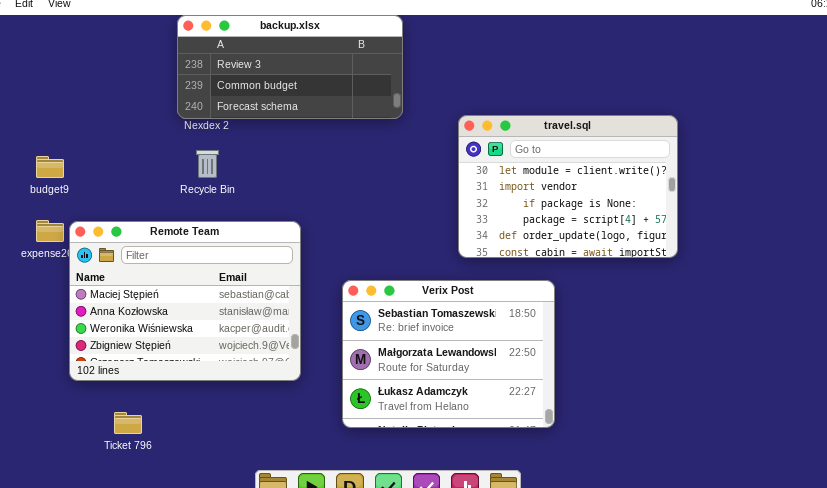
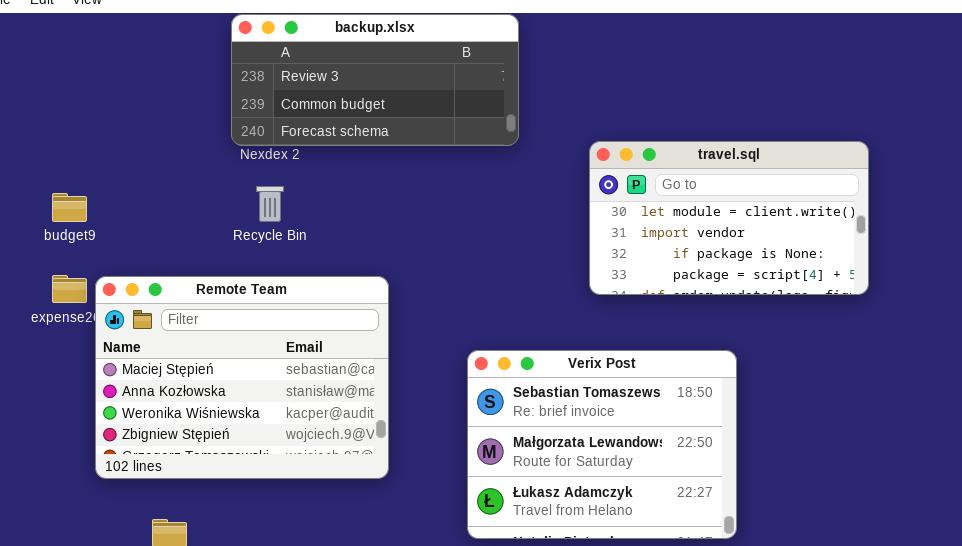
travel.sql: [458,115,678,258] -> [589,141,869,295], resized
Verix Post: [342,280,555,428] -> [467,350,737,539], moved

